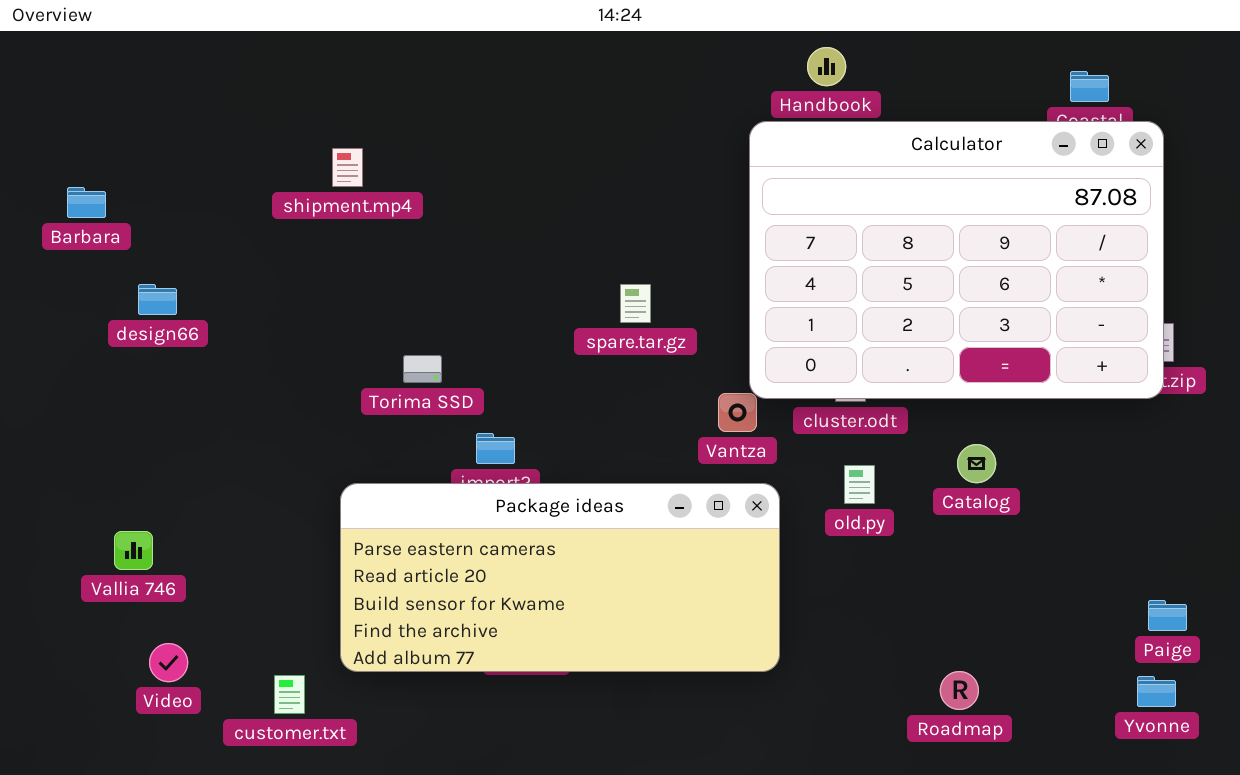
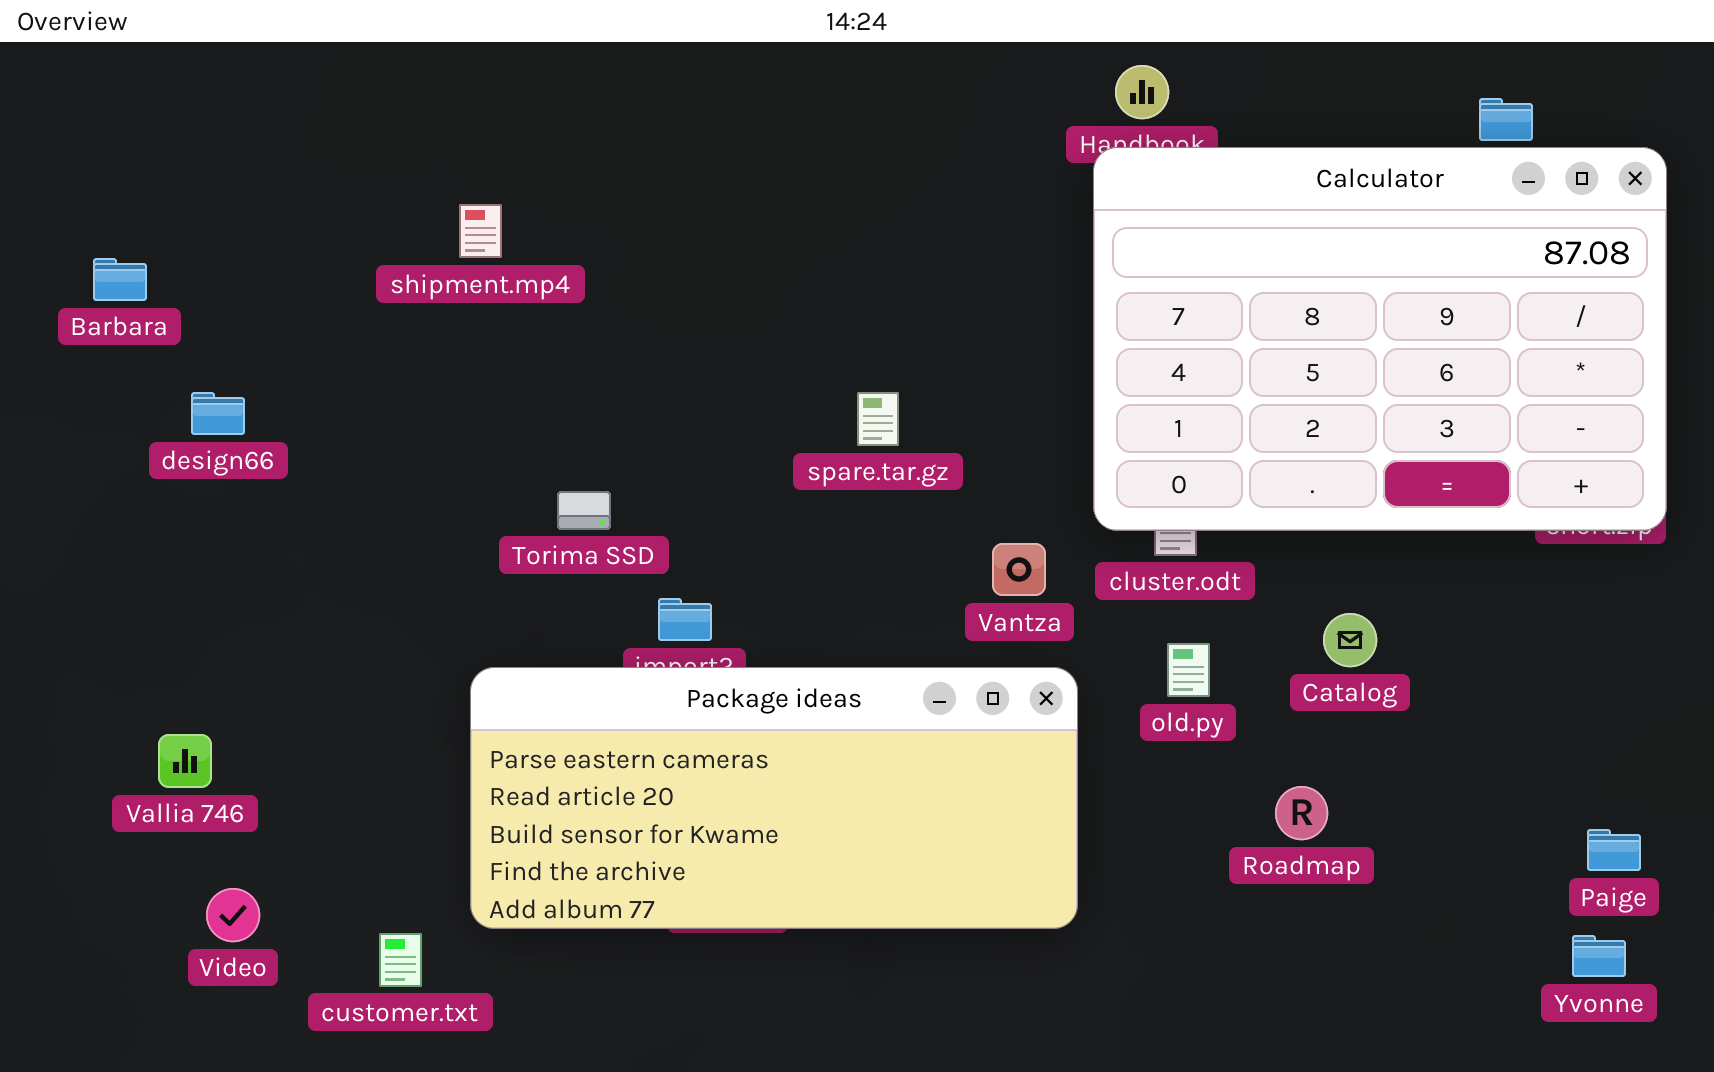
Calculator: [749,121,1164,399] -> [1093,147,1667,531], moved
Roadmap: [940,671,979,710] -> [1275,786,1328,840], moved

